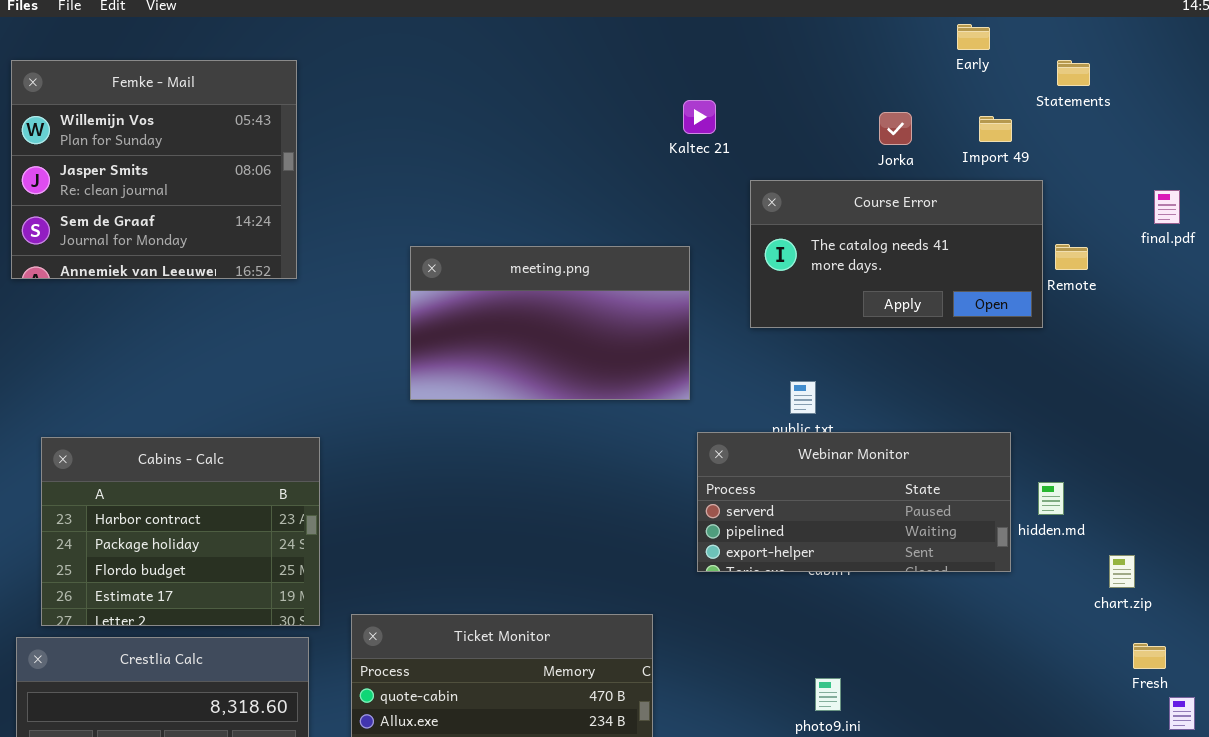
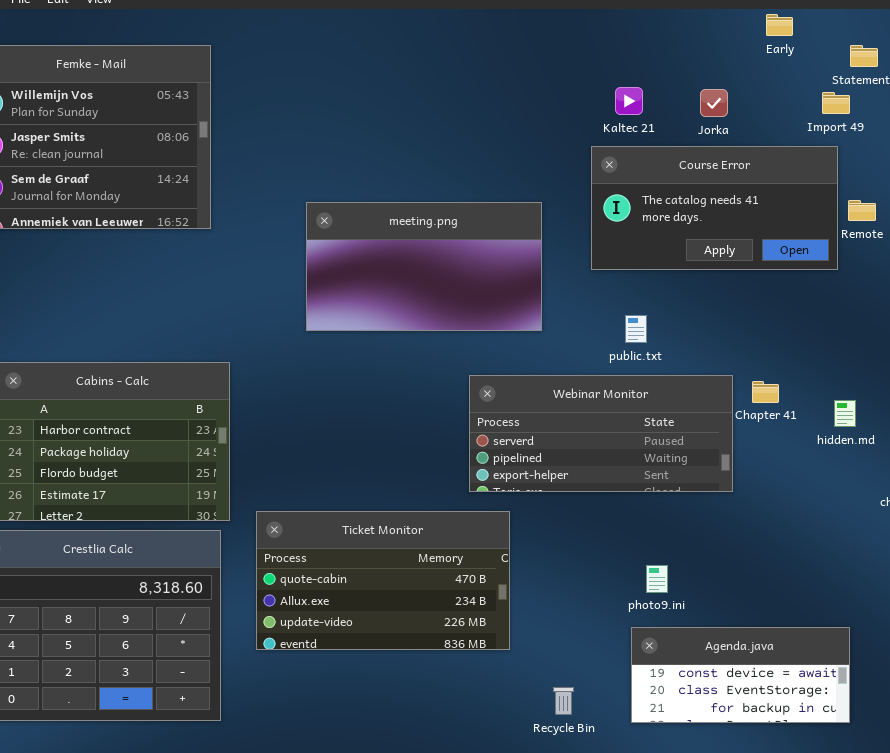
Kaltec 21: [683,100,716,134] -> [615,87,643,115], moved
Import 49: [979,116,1012,142] -> [822,92,850,114], moved
Webinar Monitor: [697,432,1011,572] -> [469,375,733,492], moved

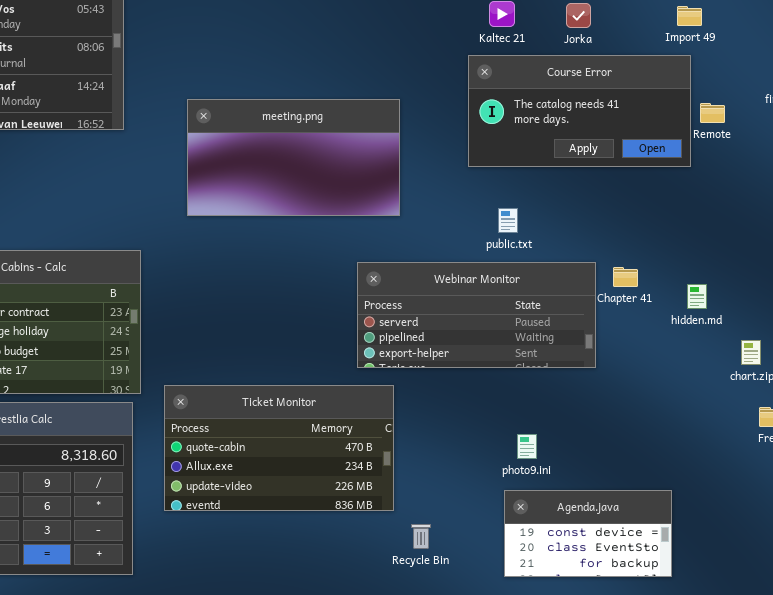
meeting.png: [306,202,542,331] -> [187,99,400,216], moved
Agenda.java: [631,627,850,723] -> [504,490,672,577], resized
Recycle Bin: [553,687,574,715] -> [411,524,431,549], moved

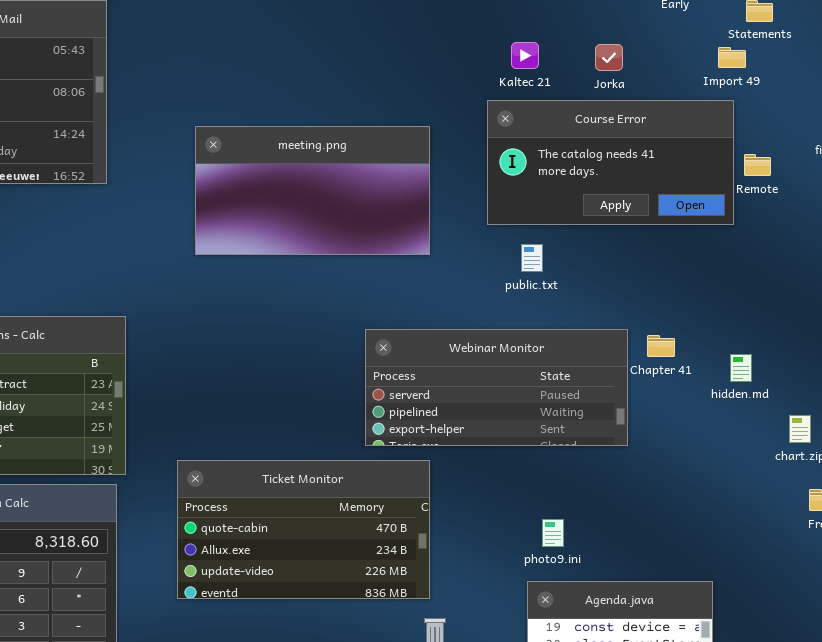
meeting.png: [187,99,400,216] -> [195,126,430,255], moved
public.txt: [498,208,518,233] -> [521,244,543,272], moved
Ticket Monitor: [164,385,394,511] -> [177,460,430,599], moved

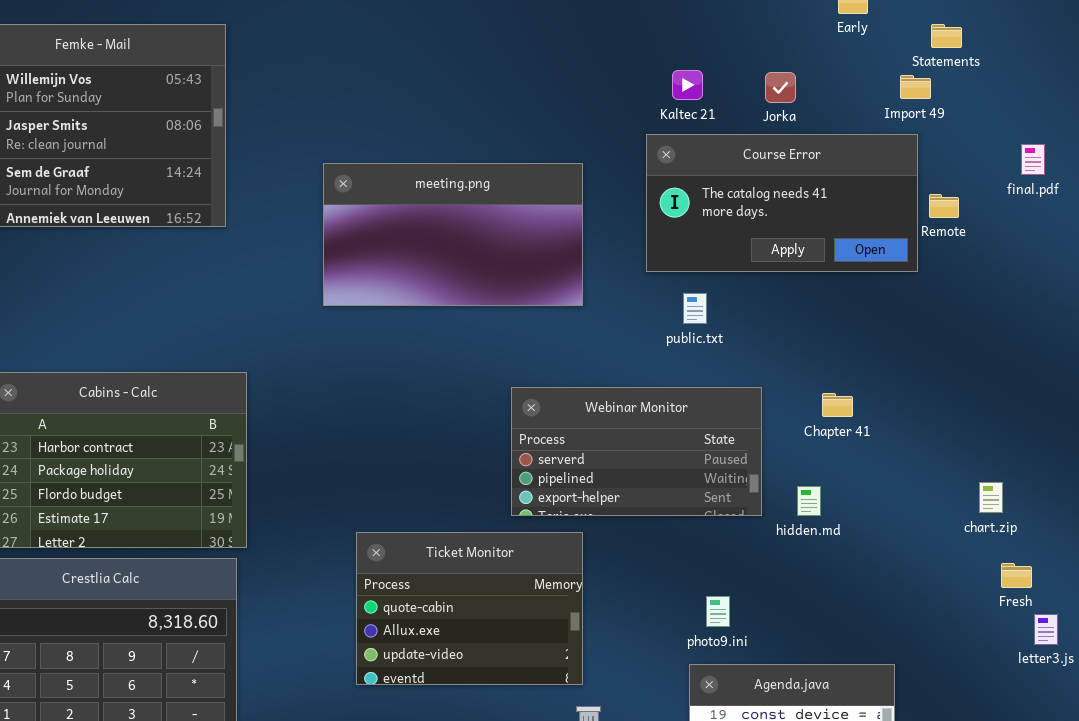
Webinar Monitor: [365,329,628,446] -> [511,387,762,516], resized
hidden.md: [730,354,752,382] -> [797,486,821,516], moved
Ticket Monitor: [177,460,430,599] -> [356,532,583,685], resized

